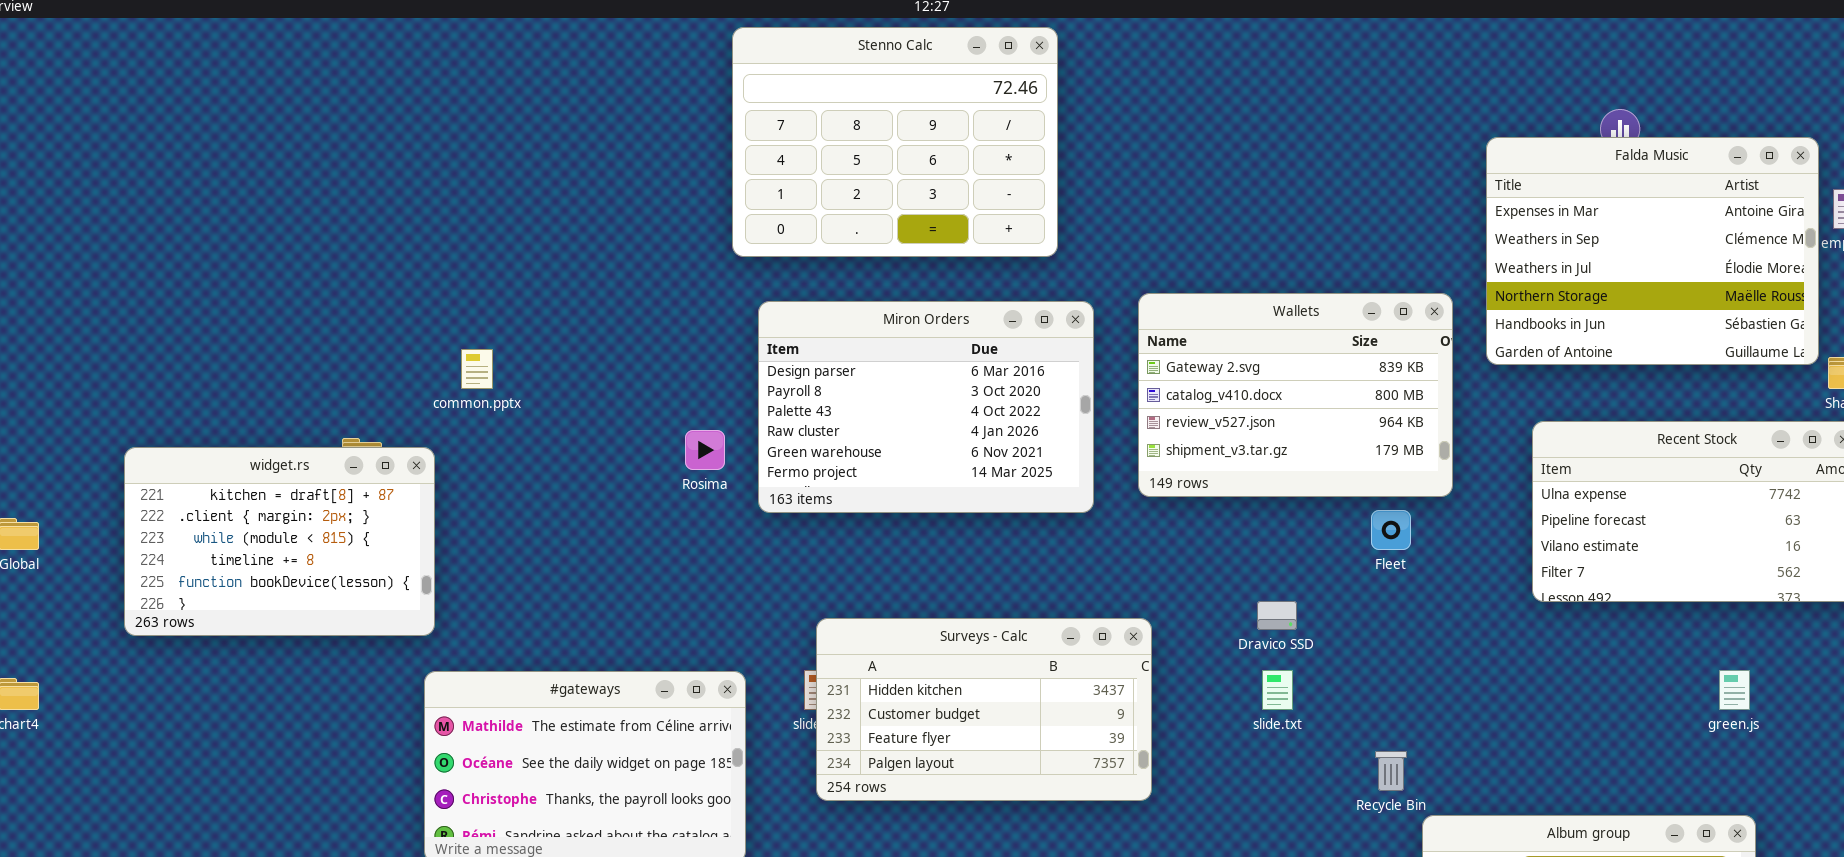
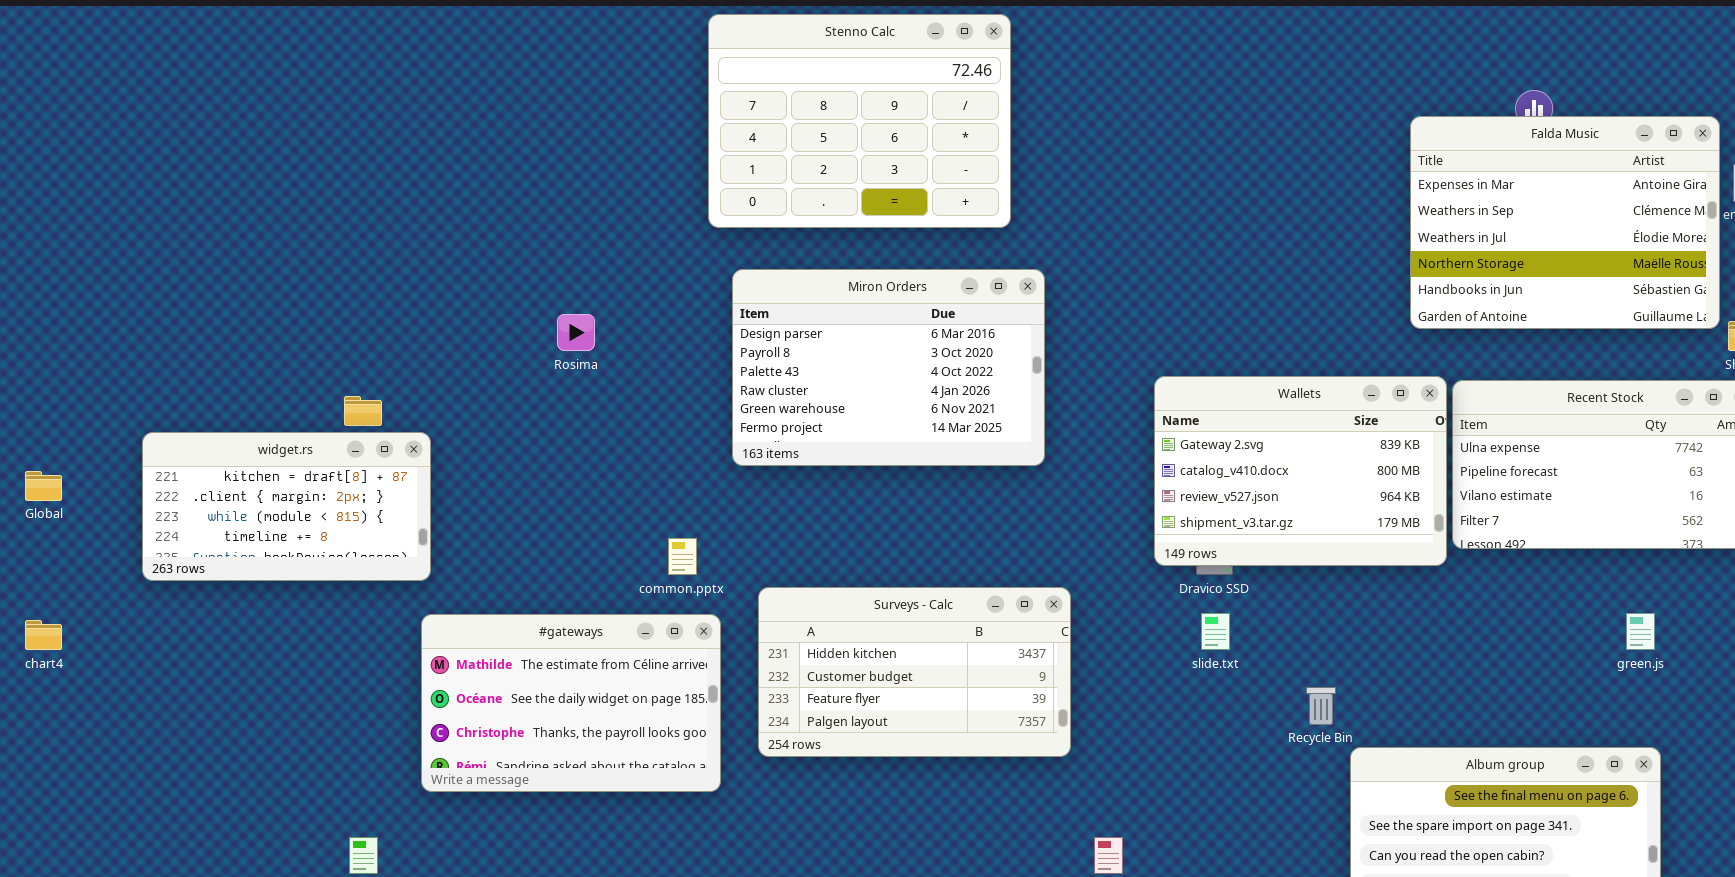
Wallets: [1138,293,1453,497] -> [1154,376,1447,566], moved
common.pptx: [461,349,493,389] -> [668,538,697,575], moved
Rosima: [685,430,725,470] -> [557,314,595,351], moved
widget.rs: [124,447,435,636] -> [142,432,431,581], resized
Surveys - Calc: [816,618,1152,801] -> [758,587,1071,757], moved

